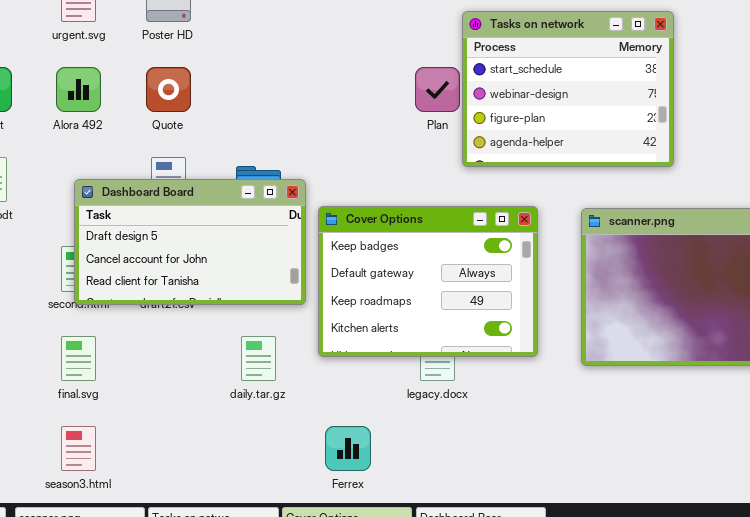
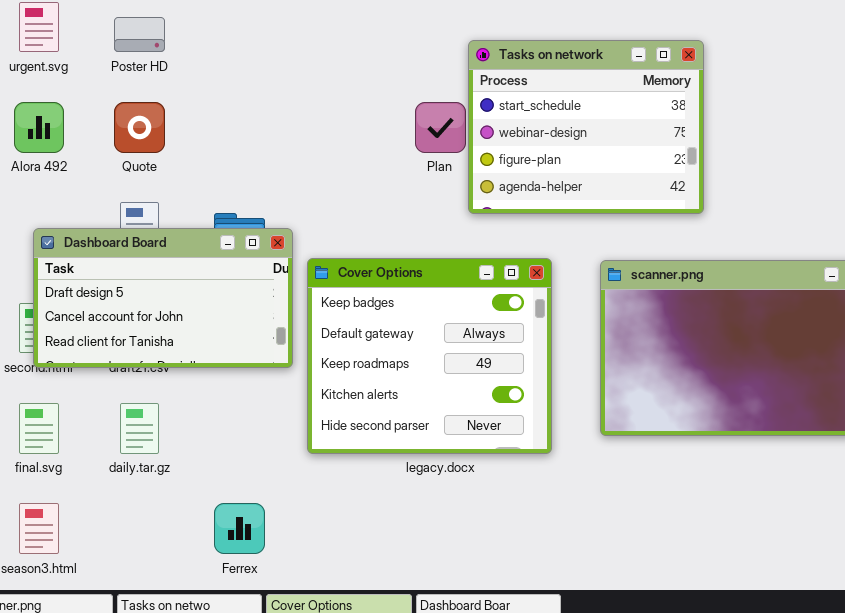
Cover Options: [318,206,538,357] -> [307,258,552,454], resized
daily.tar.gz: [241,336,276,381] -> [120,403,159,454], moved
Ferrex: [325,426,371,471] -> [214,503,265,554], moved

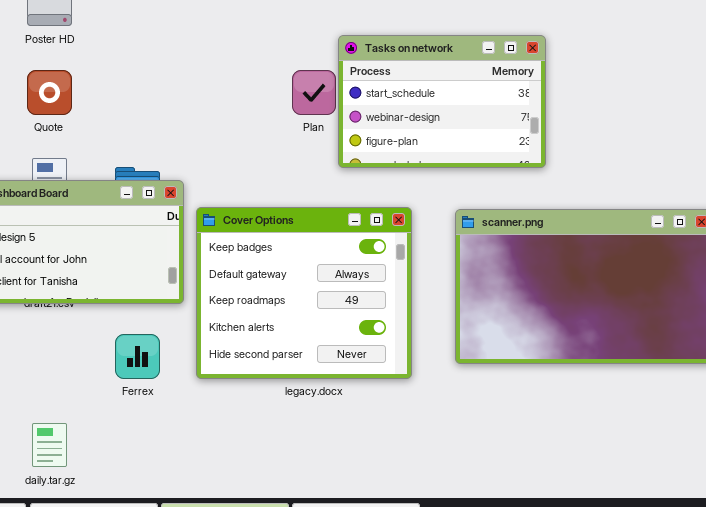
Tasks on network: [468,40,704,214] -> [338,35,546,168], resized
daily.tar.gz: [120,403,159,454] -> [32,423,67,467], moved
Ferrex: [214,503,265,554] -> [115,334,160,379], moved

